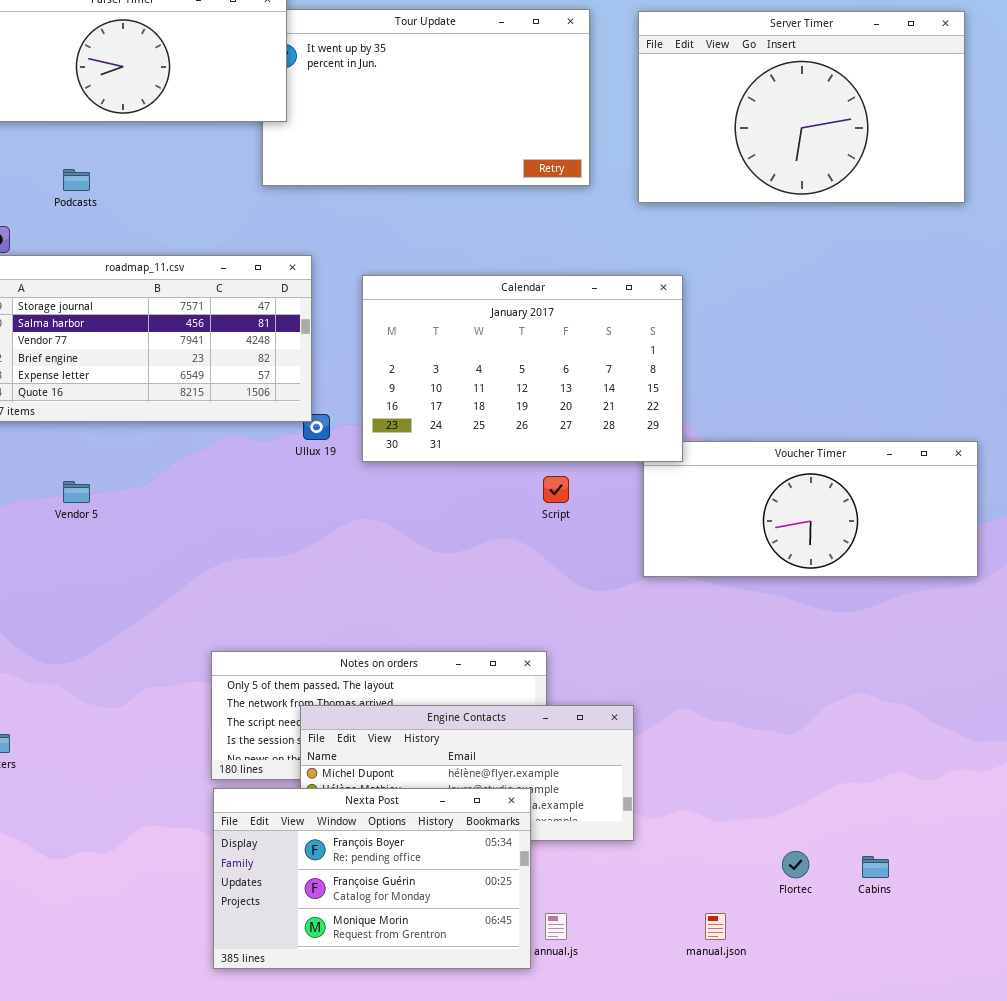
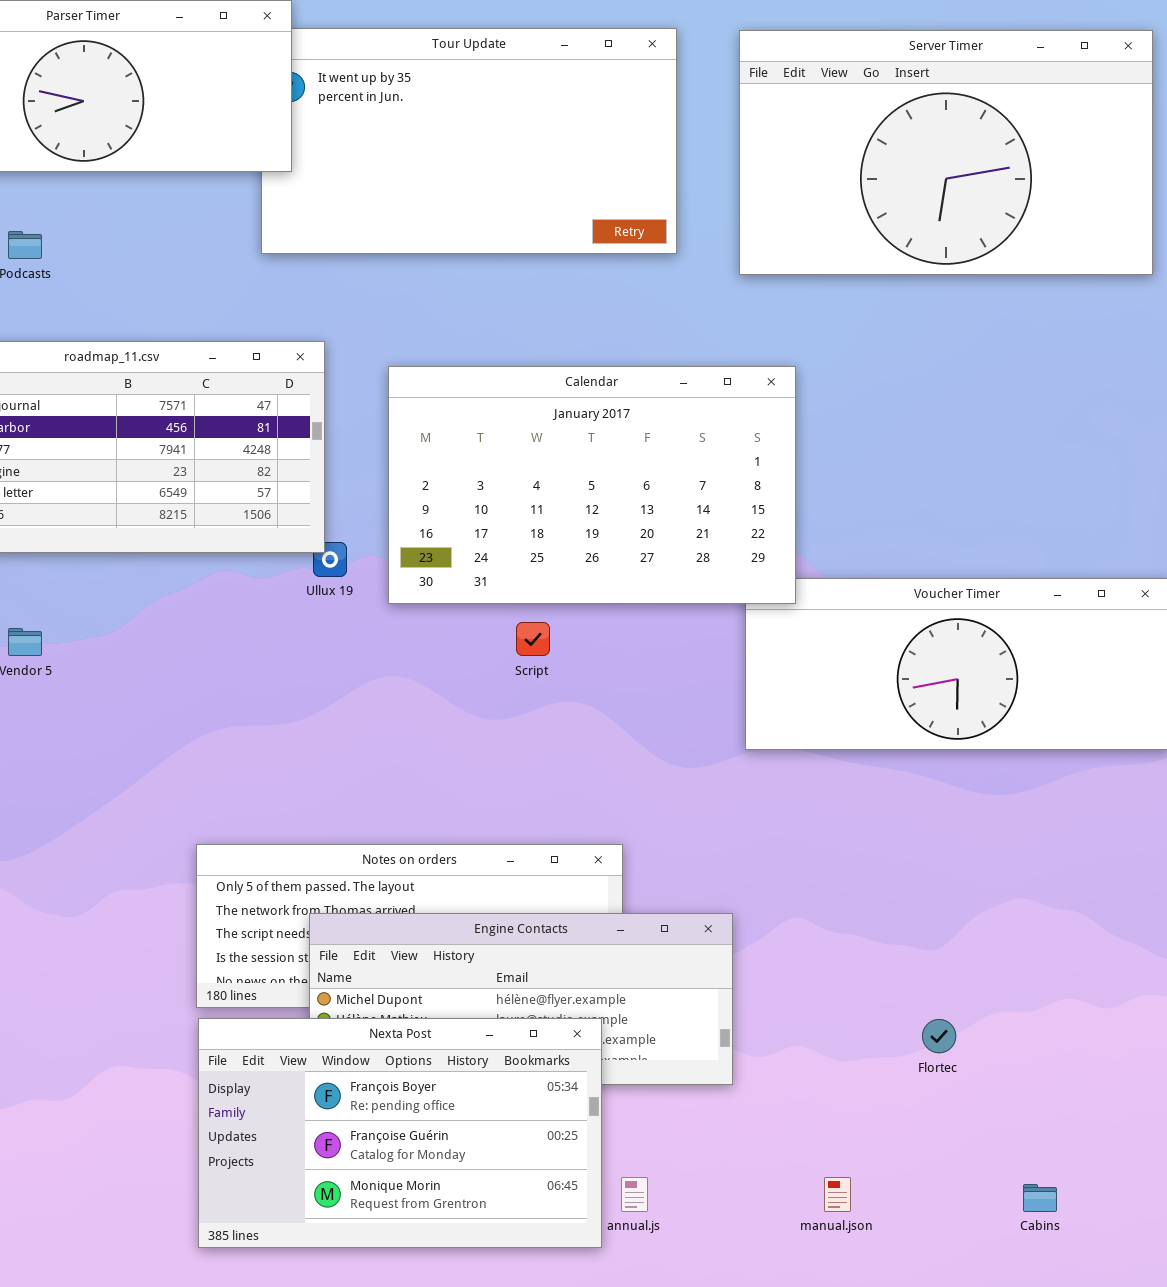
Script: [543,476,569,503] -> [516,622,550,656], moved
Flortec: [782,851,809,878] -> [922,1019,956,1053], moved
Cabins: [862,856,889,878] -> [1023,1184,1057,1212], moved

